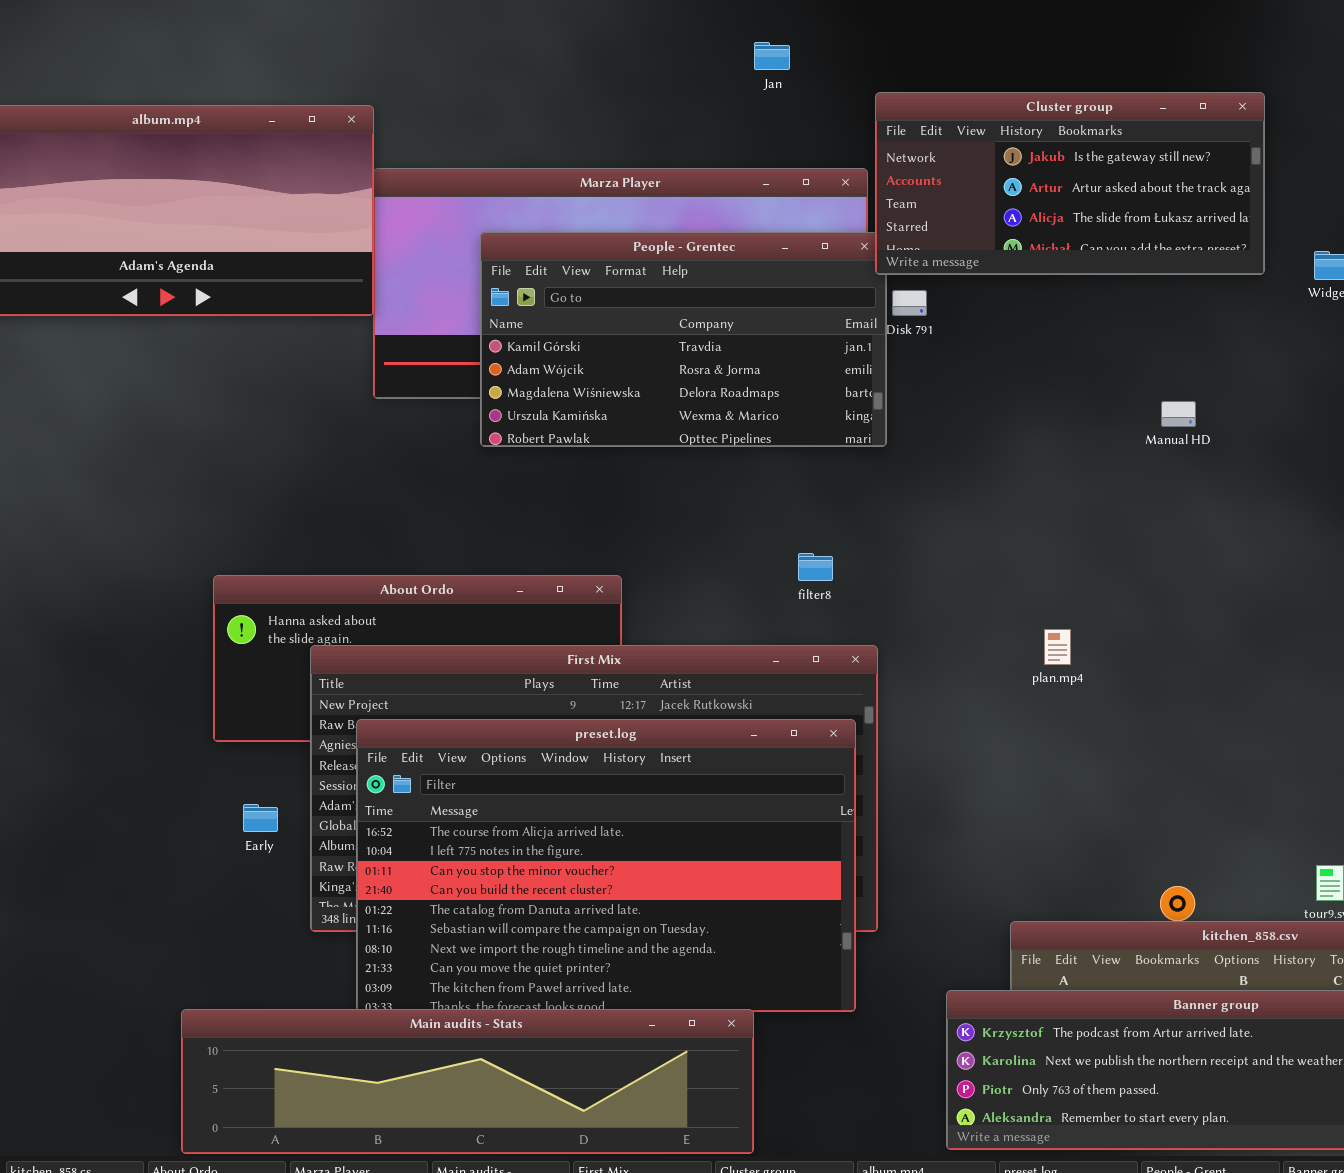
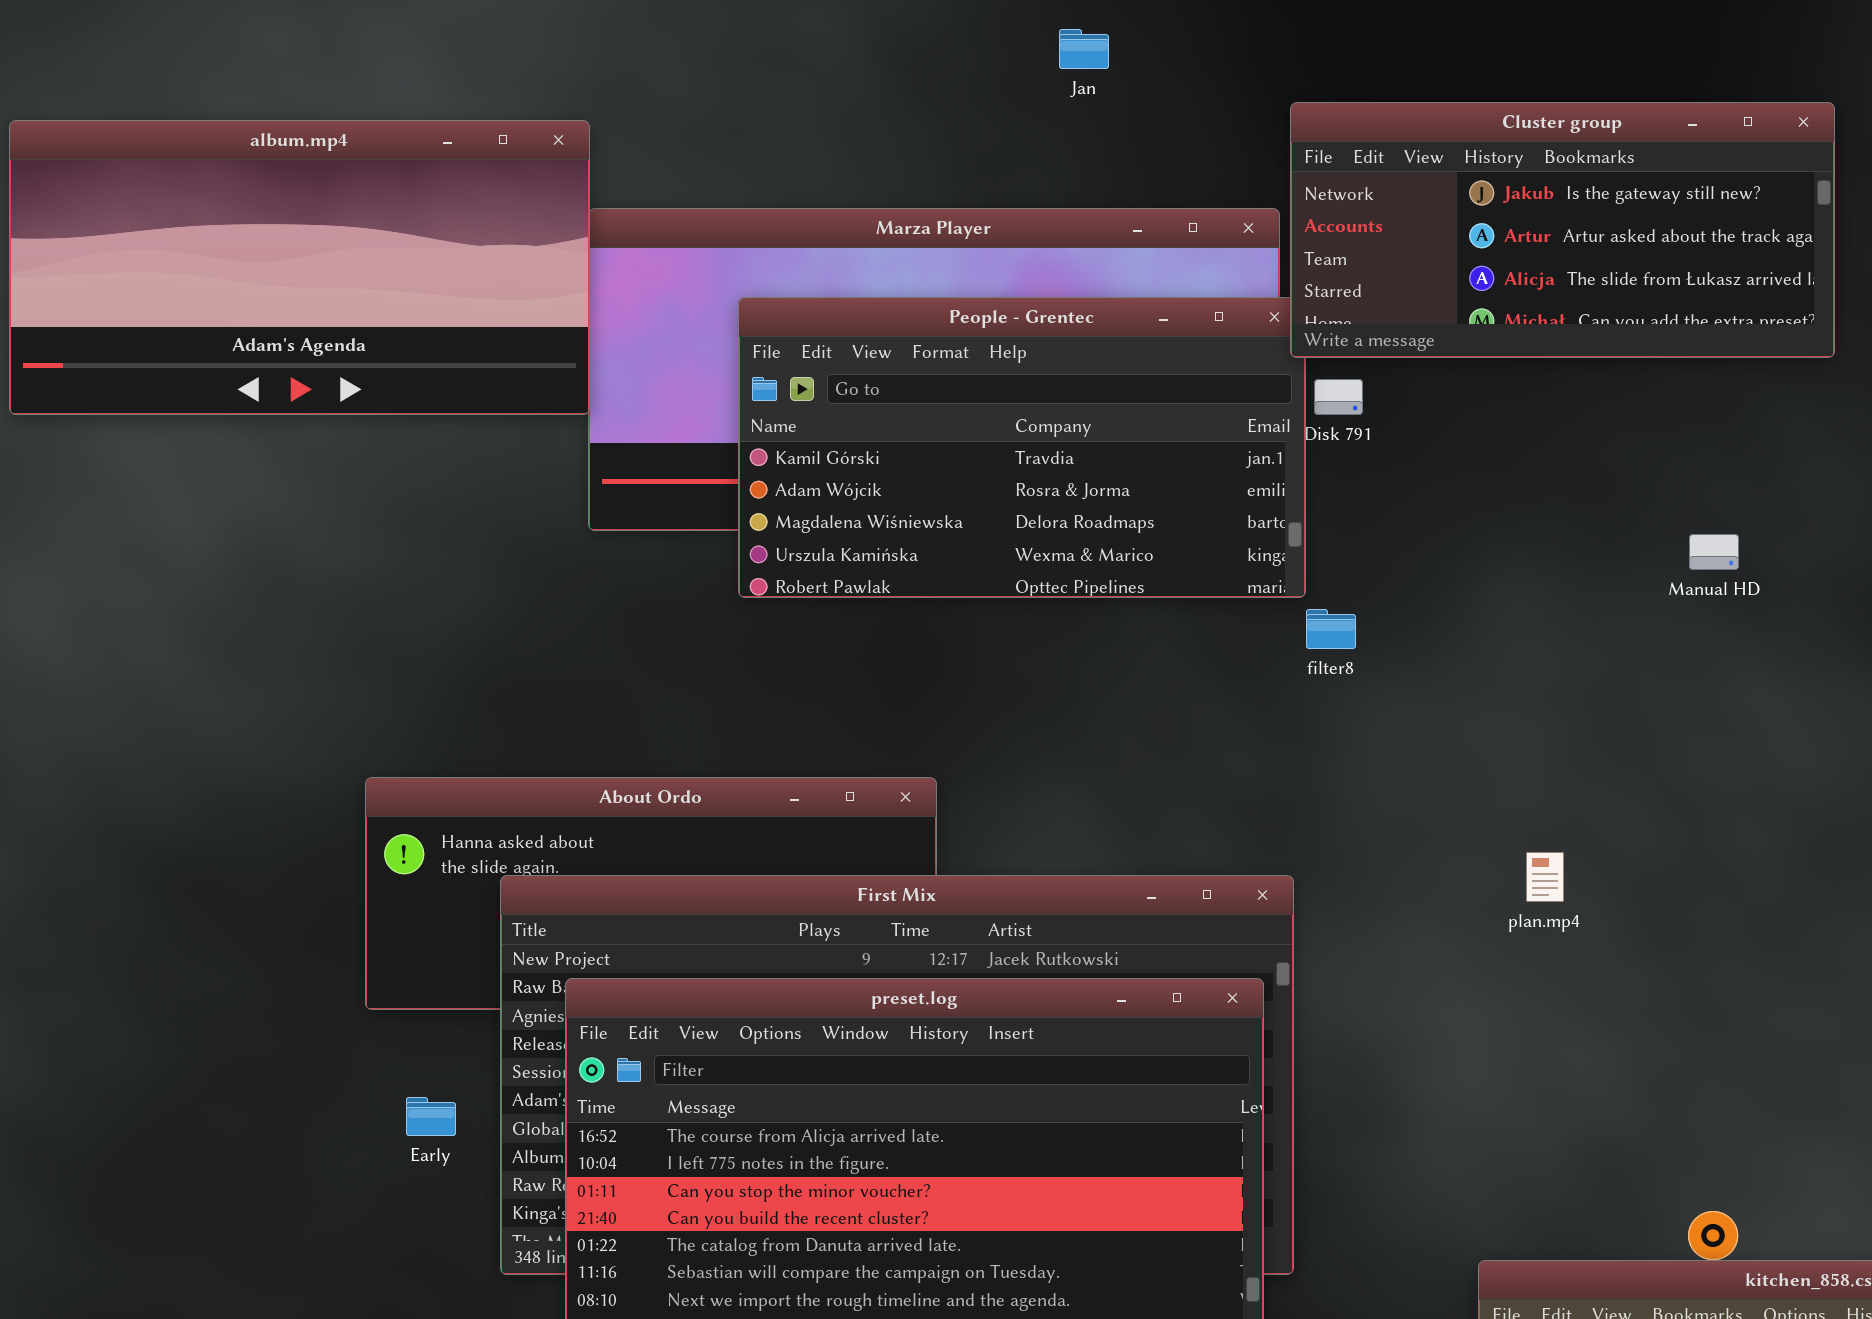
Jan: [754,42,790,70] -> [1059,29,1109,69], moved
filter8: [798,553,833,581] -> [1306,609,1356,649], moved

